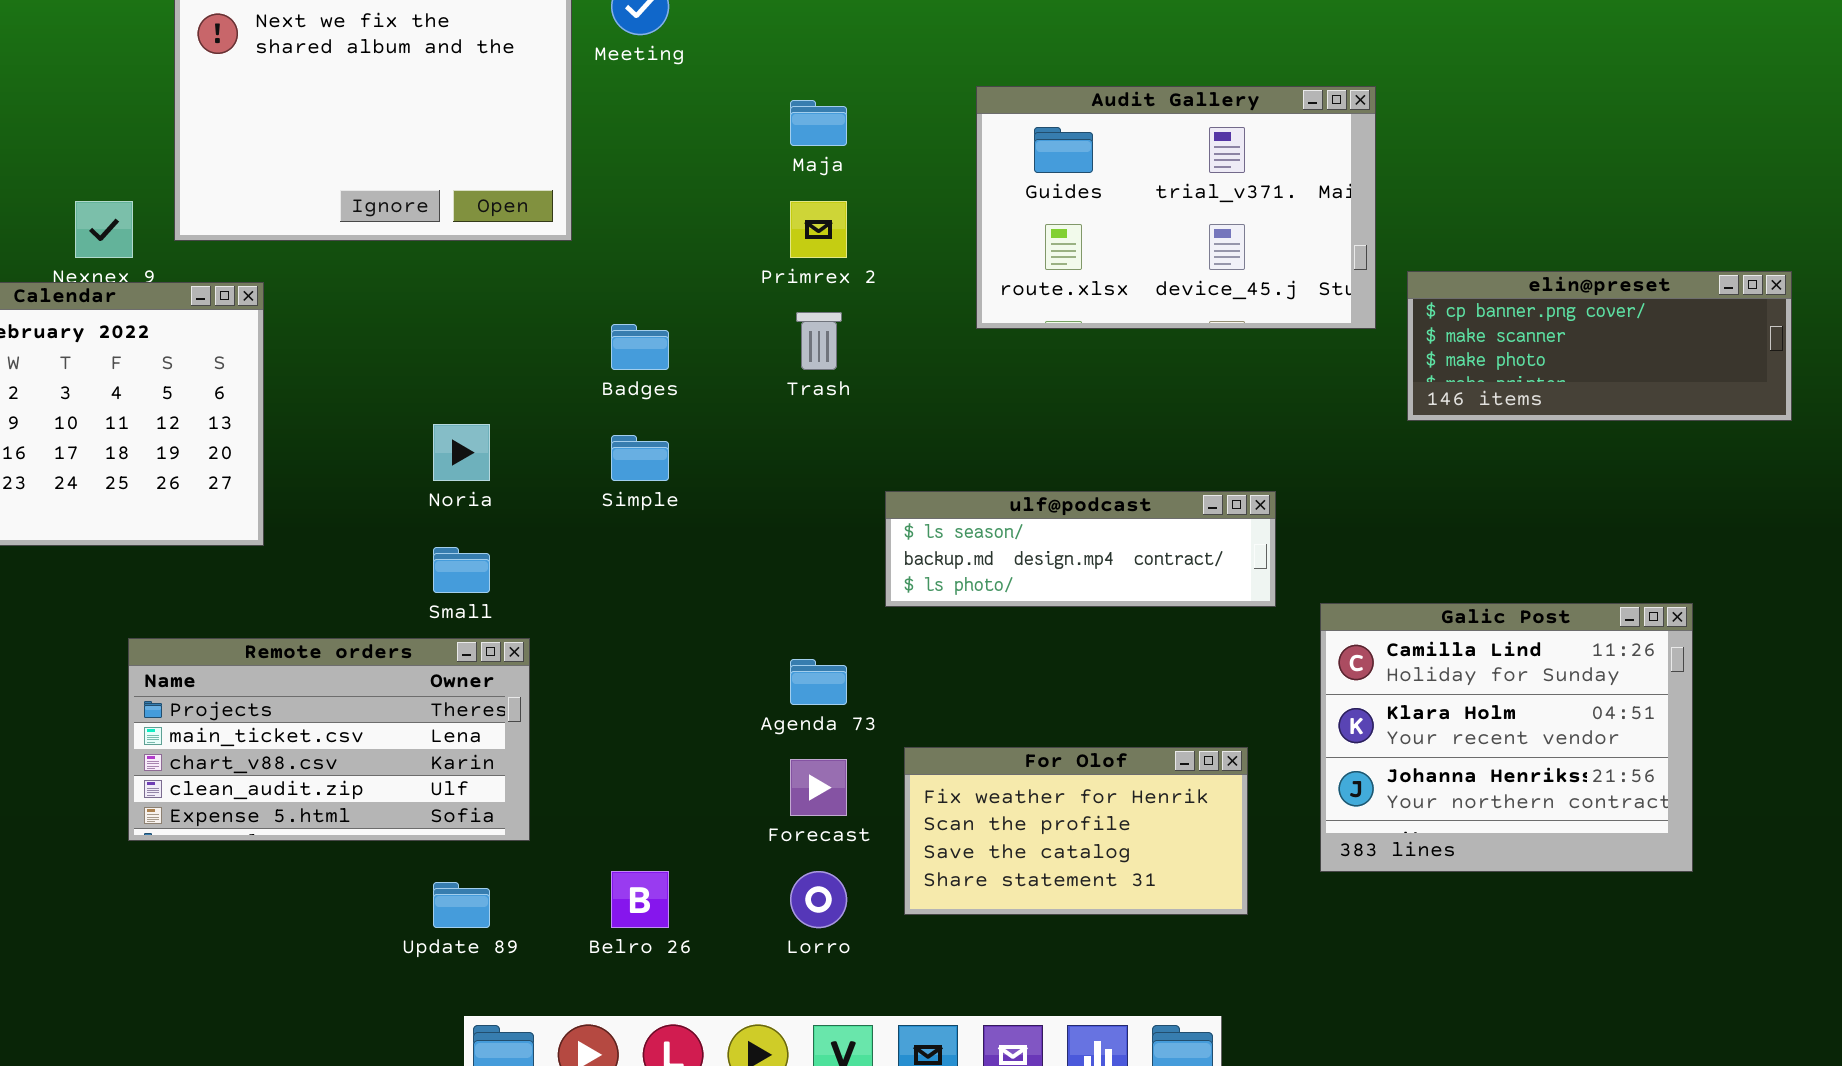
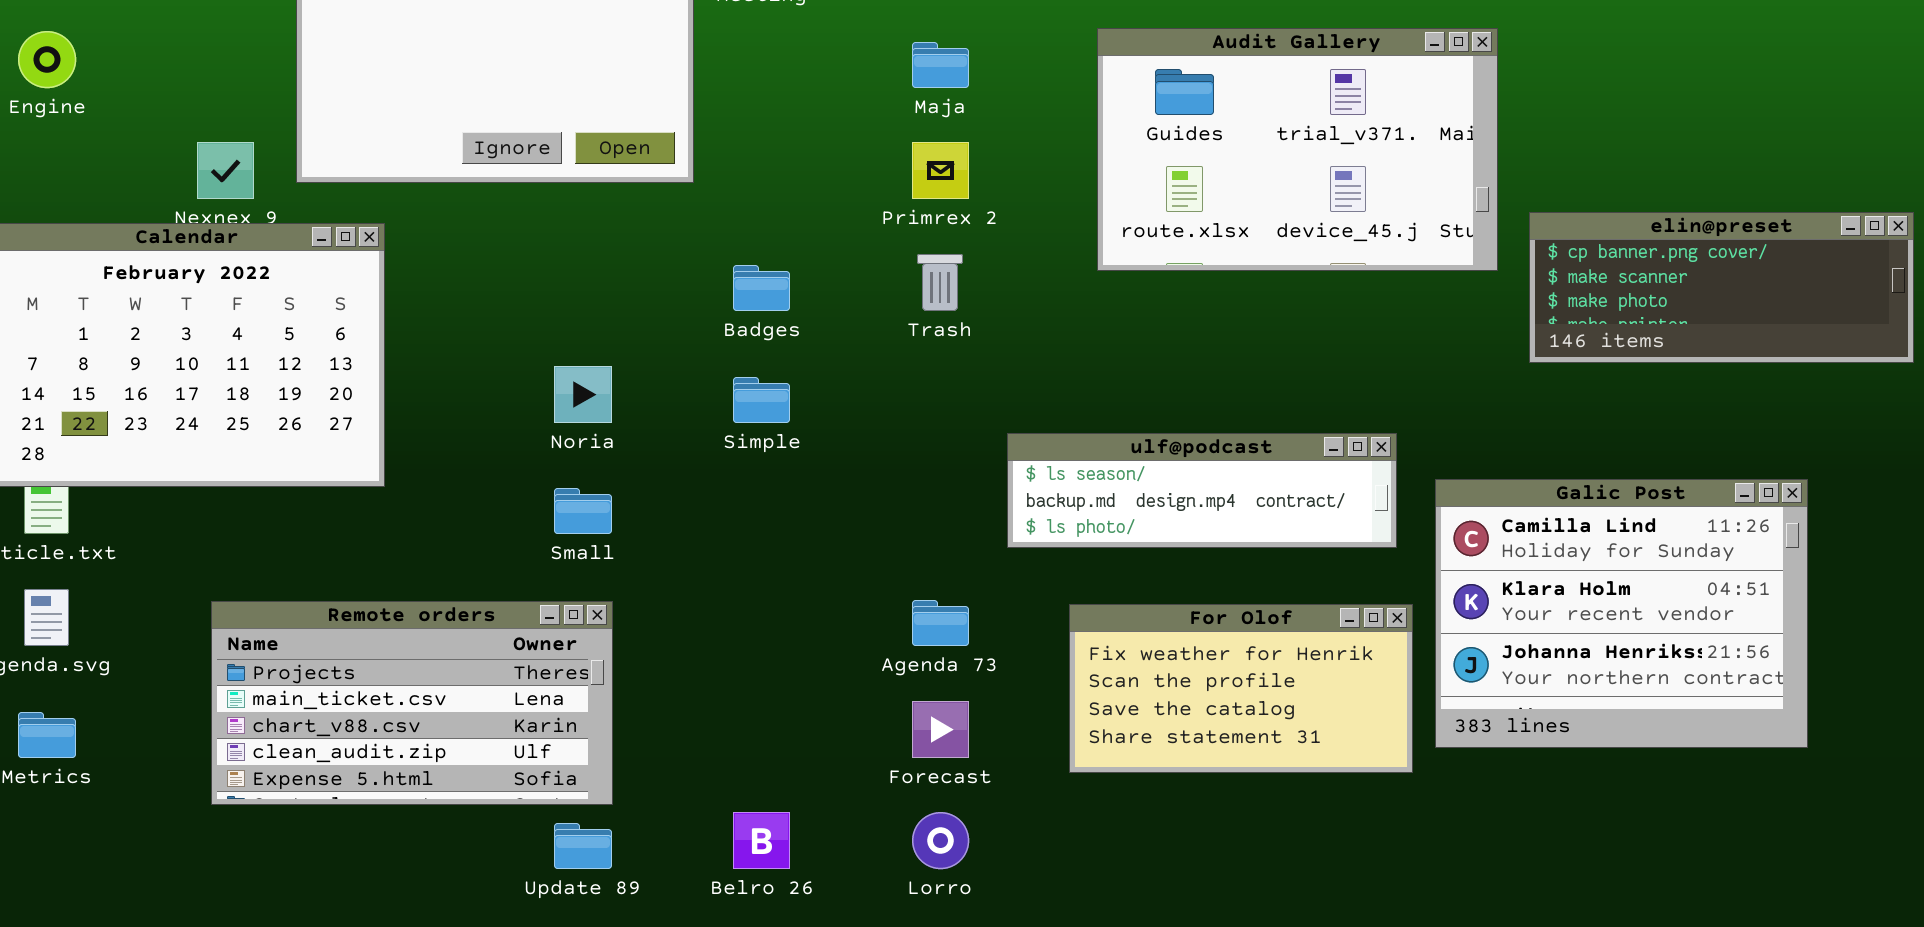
Galic Post: [1320,603,1693,872] -> [1435,479,1808,748], moved
Remote orders: [128,638,530,841] -> [211,601,613,805], moved
For Olof: [904,747,1248,915] -> [1069,604,1413,773], moved

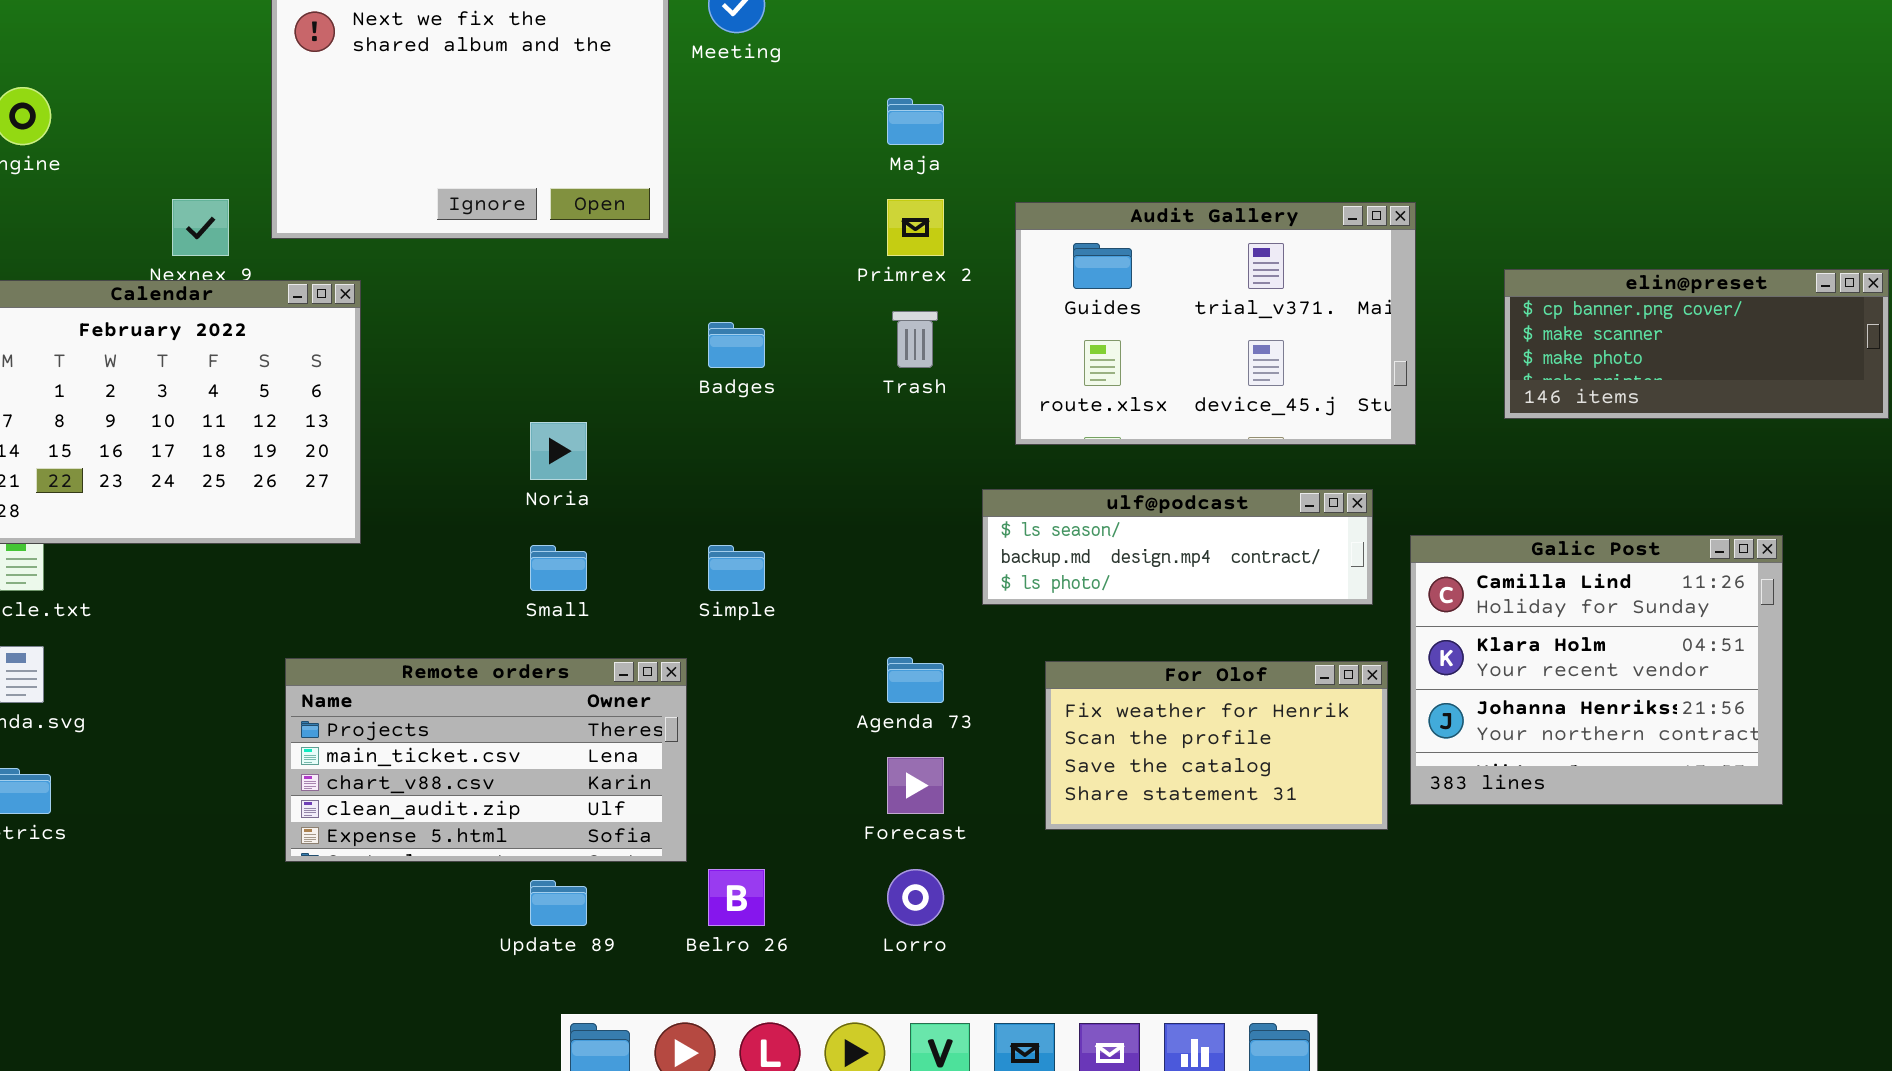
Audit Gallery: [1097,28,1498,271] -> [1015,202,1416,445], moved
Simple: [733,377,790,423] -> [708,545,765,591], moved
Remote orders: [211,601,613,805] -> [285,658,687,862], moved

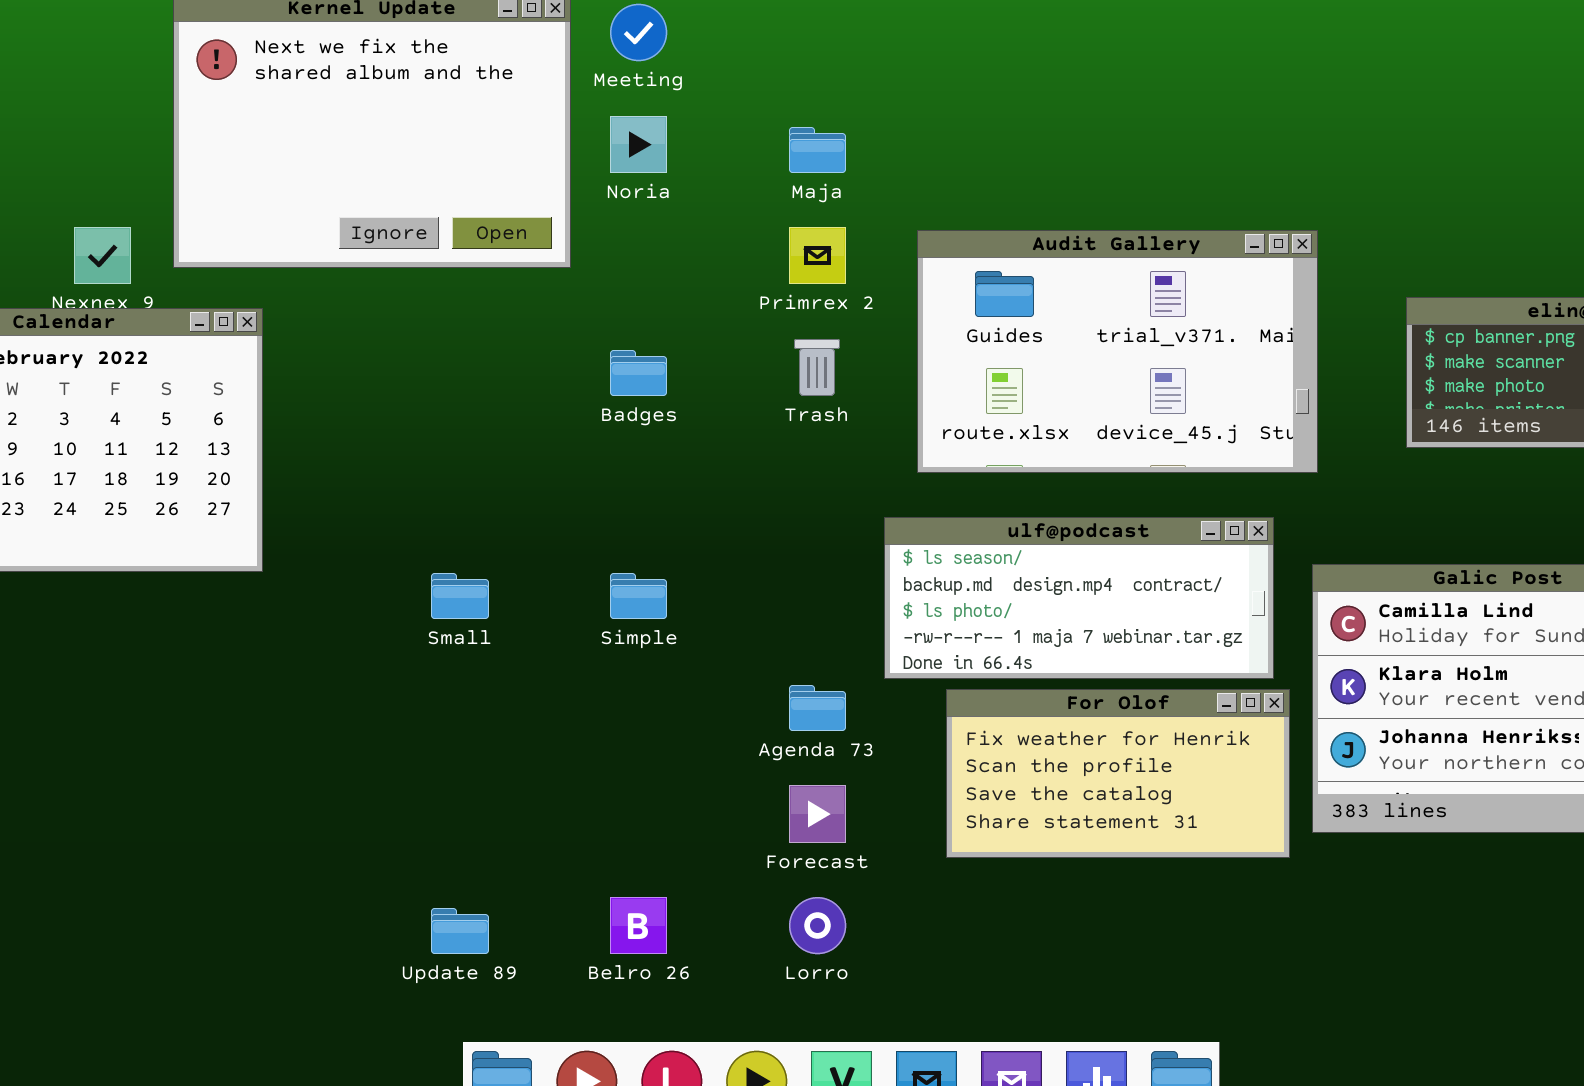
Noria: [530,422,587,480] -> [610,116,667,173], moved
ulf@podcast: [982,489,1373,605] -> [884,517,1274,679], resized
Remote orders: [285,658,687,862] -> none, closed

